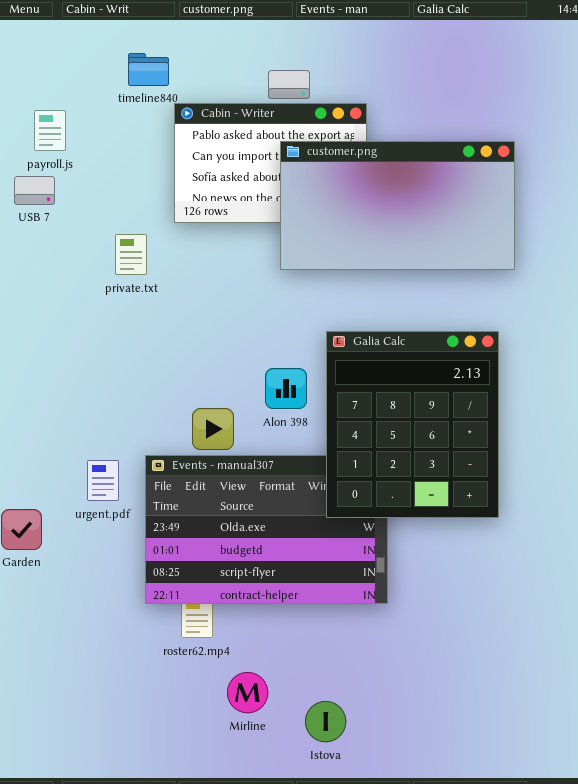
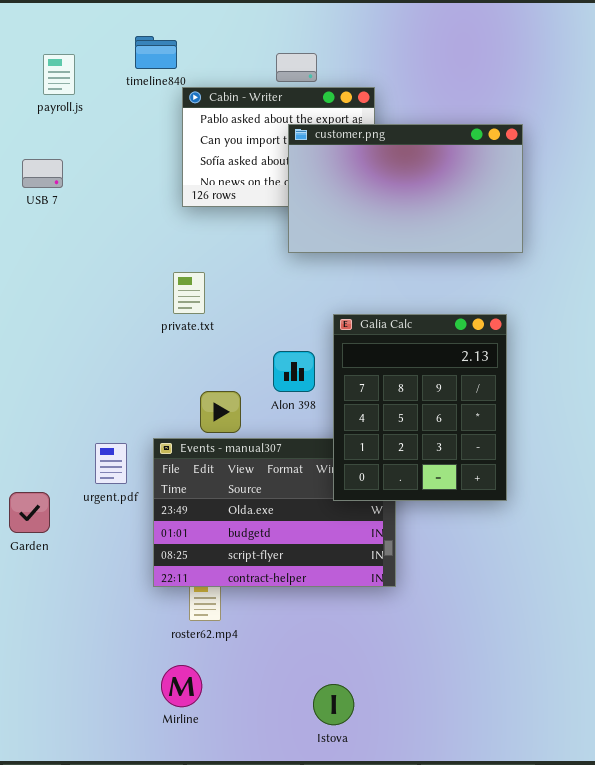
payroll.js: [34,110,66,151] -> [43,54,75,95], moved
private.txt: [115,234,147,275] -> [173,272,205,314], moved
Mirline: [227,672,268,713] -> [161,665,202,707], moved

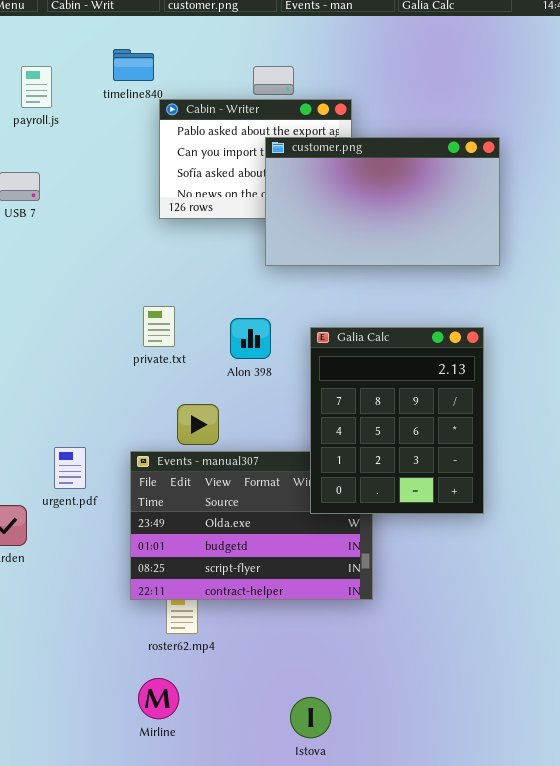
private.txt: [173,272,205,314] -> [143,306,175,347], moved
Alon 398: [273,351,315,392] -> [230,318,271,359], moved
urgent.pdf: [95,443,127,484] -> [54,447,86,489], moved

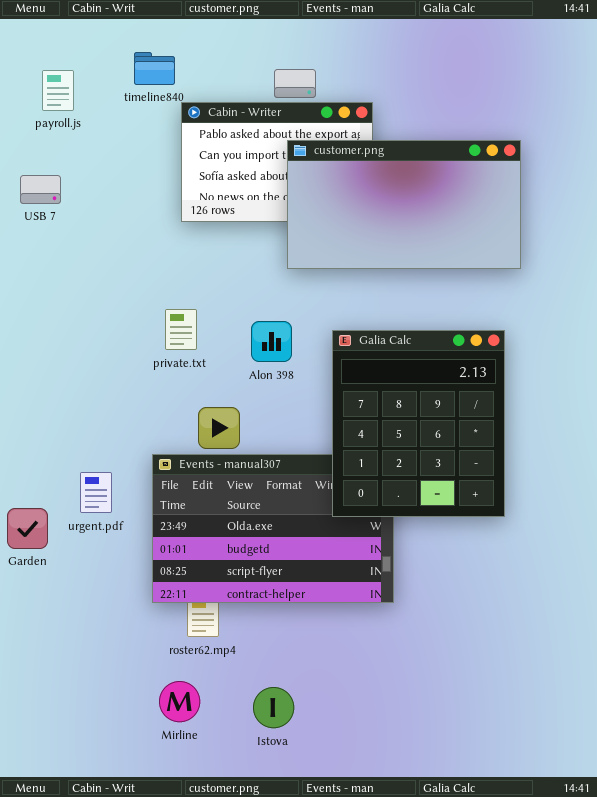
urgent.pdf: [54,447,86,489] -> [80,472,112,513], moved
Istova: [290,697,331,738] -> [253,687,294,728], moved

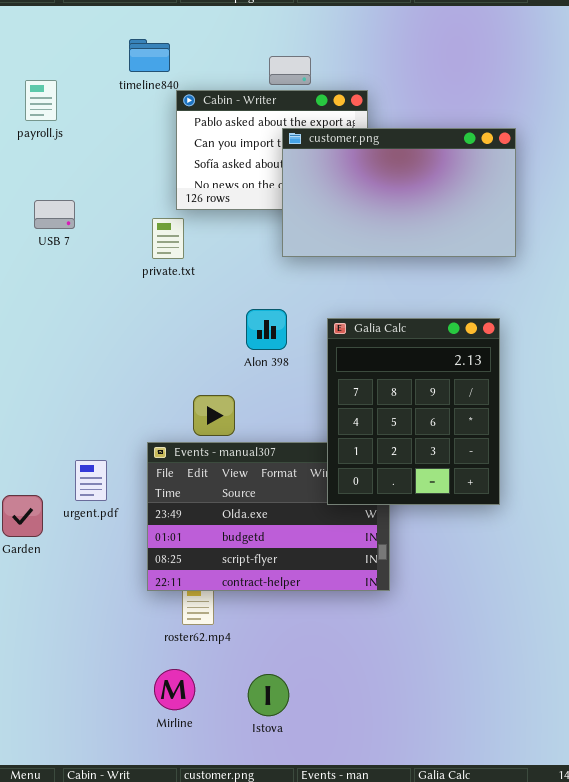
payroll.js: [42,70,74,111] -> [25,80,57,121], moved
USB 7: [20,175,61,204] -> [34,200,75,229], moved
private.txt: [165,309,197,350] -> [152,218,184,259], moved

